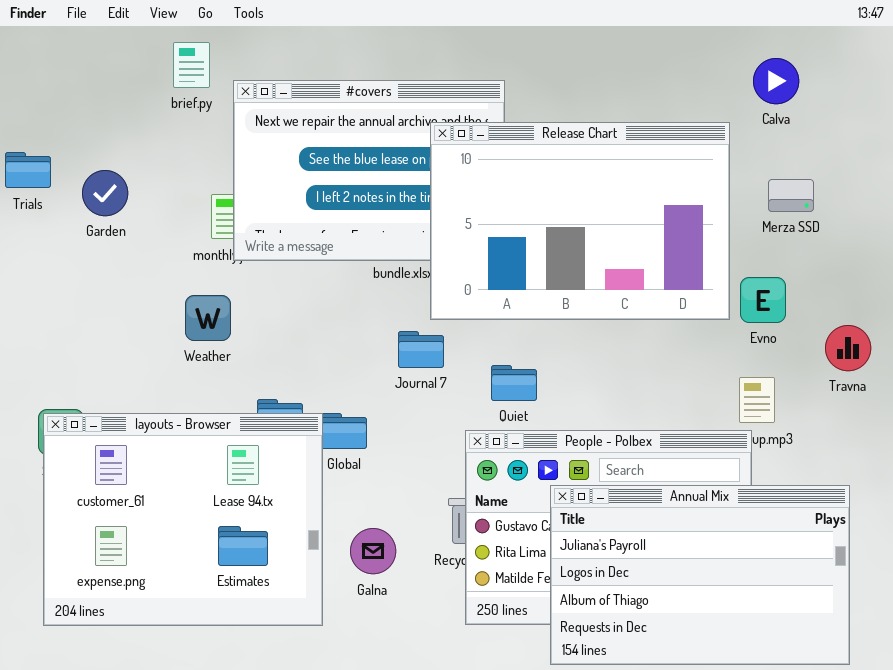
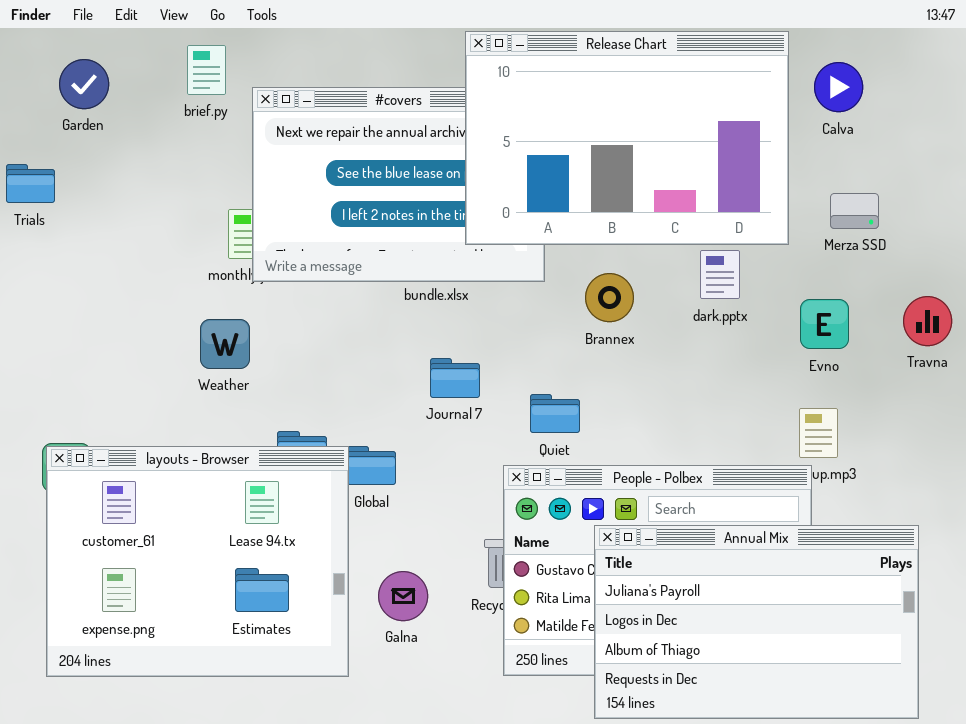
Release Chart: [430,122,730,320] -> [465,31,789,245], moved
Garden: [82,170,128,216] -> [59,59,109,109], moved
Travna: [825,325,871,371] -> [903,296,952,346], moved

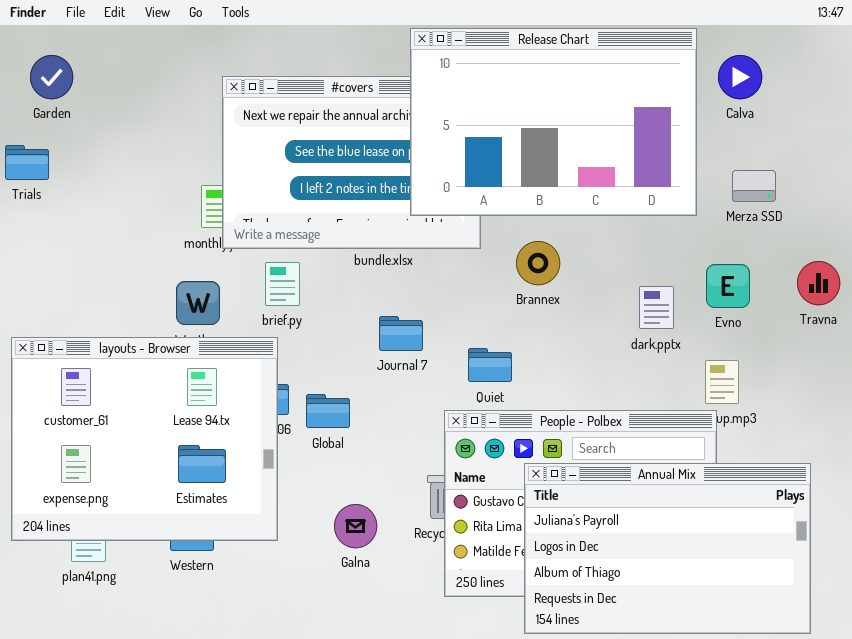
brief.py: [187,45,226,95] -> [265,262,300,306], moved
Garden: [59,59,109,109] -> [30,55,73,99], moved
dark.pptx: [700,250,740,299] -> [639,286,674,329], moved
layouts - Browser: [46,446,349,677] -> [11,337,278,541], moved

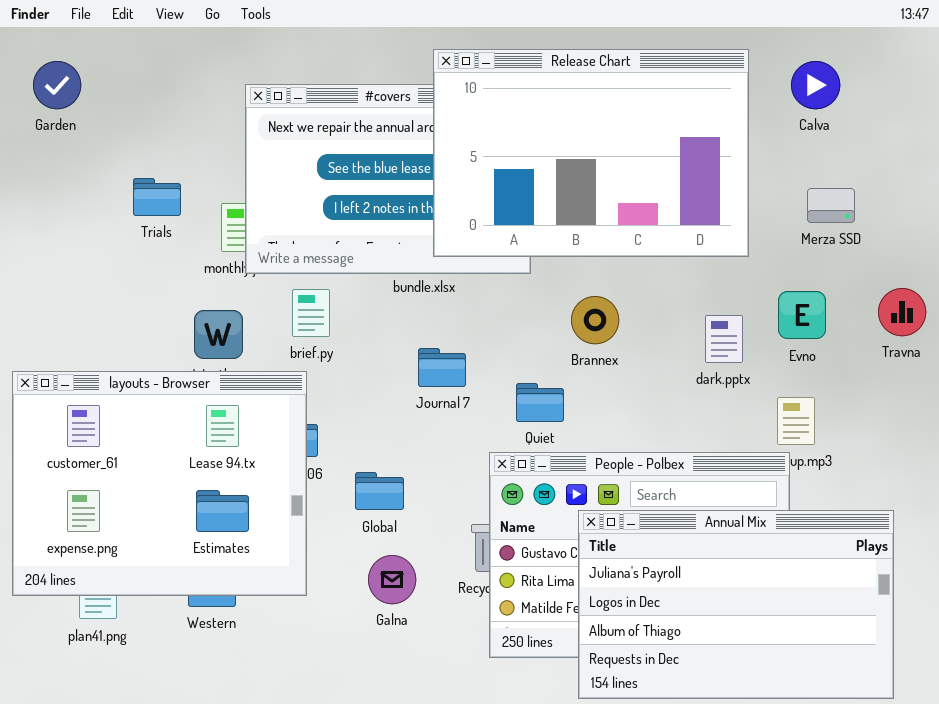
Release Chart: [410,28,697,216] -> [433,49,749,257], moved
Trials: [5,145,49,180] -> [133,178,181,216], moved
Brannex: [516,241,560,285] -> [571,296,619,344], moved
Global: [306,394,350,428] -> [355,472,404,510], moved

